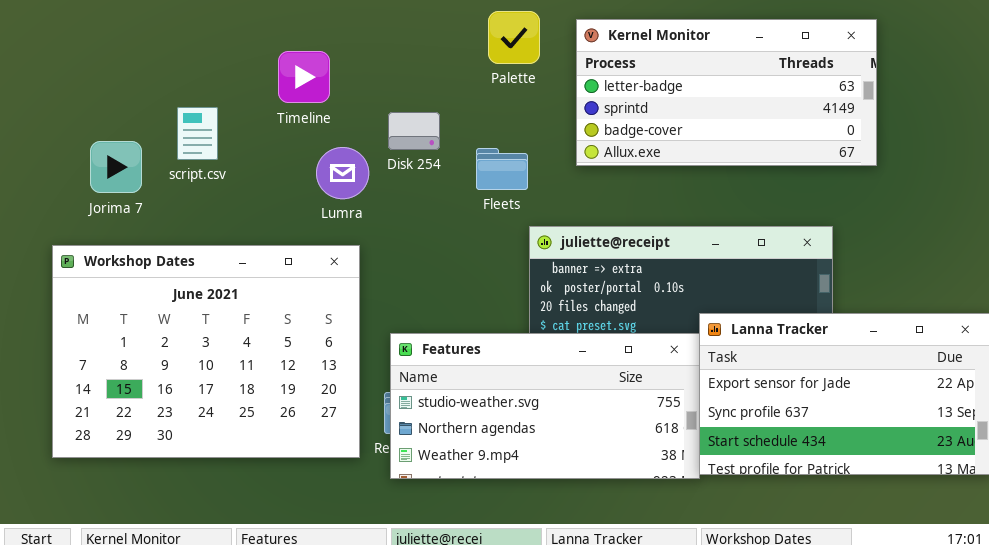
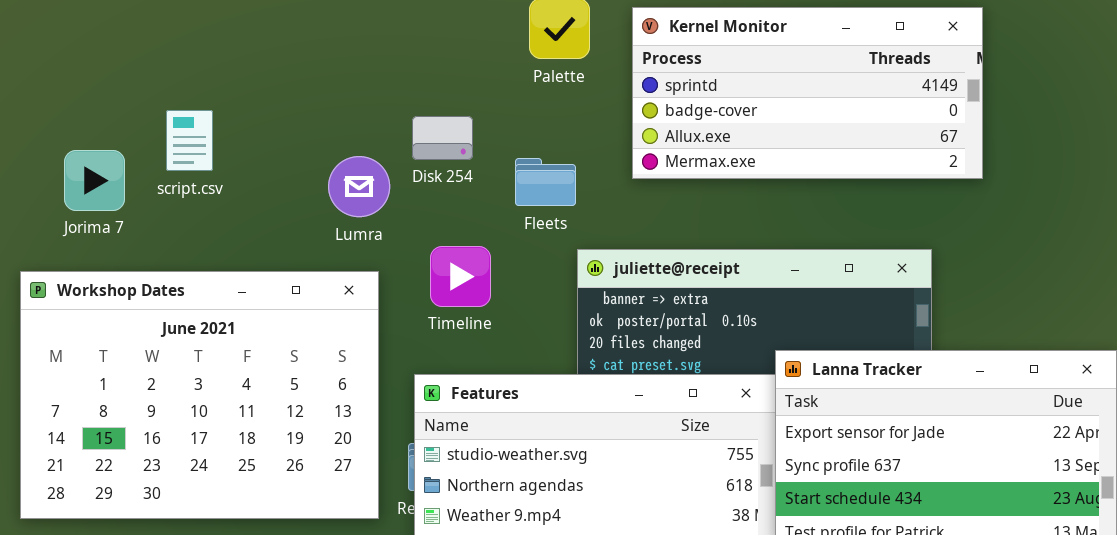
Kernel Monitor: [576,19,877,166] -> [632,7,983,179], scrolled down 1 row
Timeline: [278,51,330,103] -> [430,246,491,307], moved

